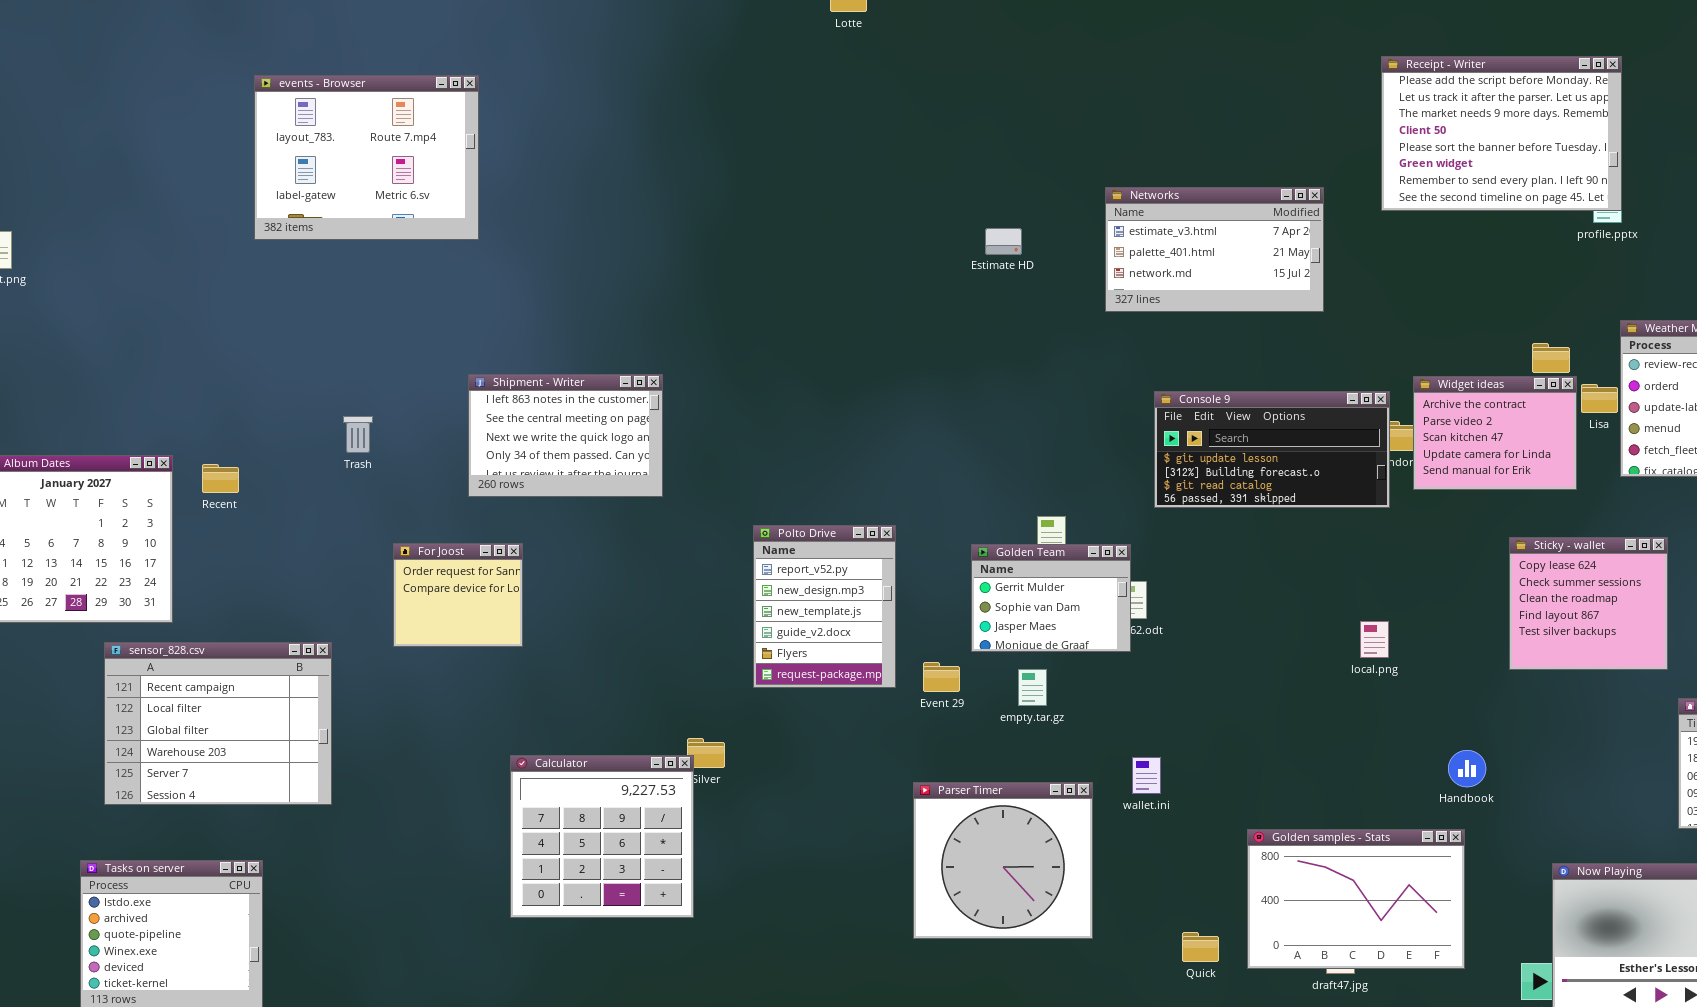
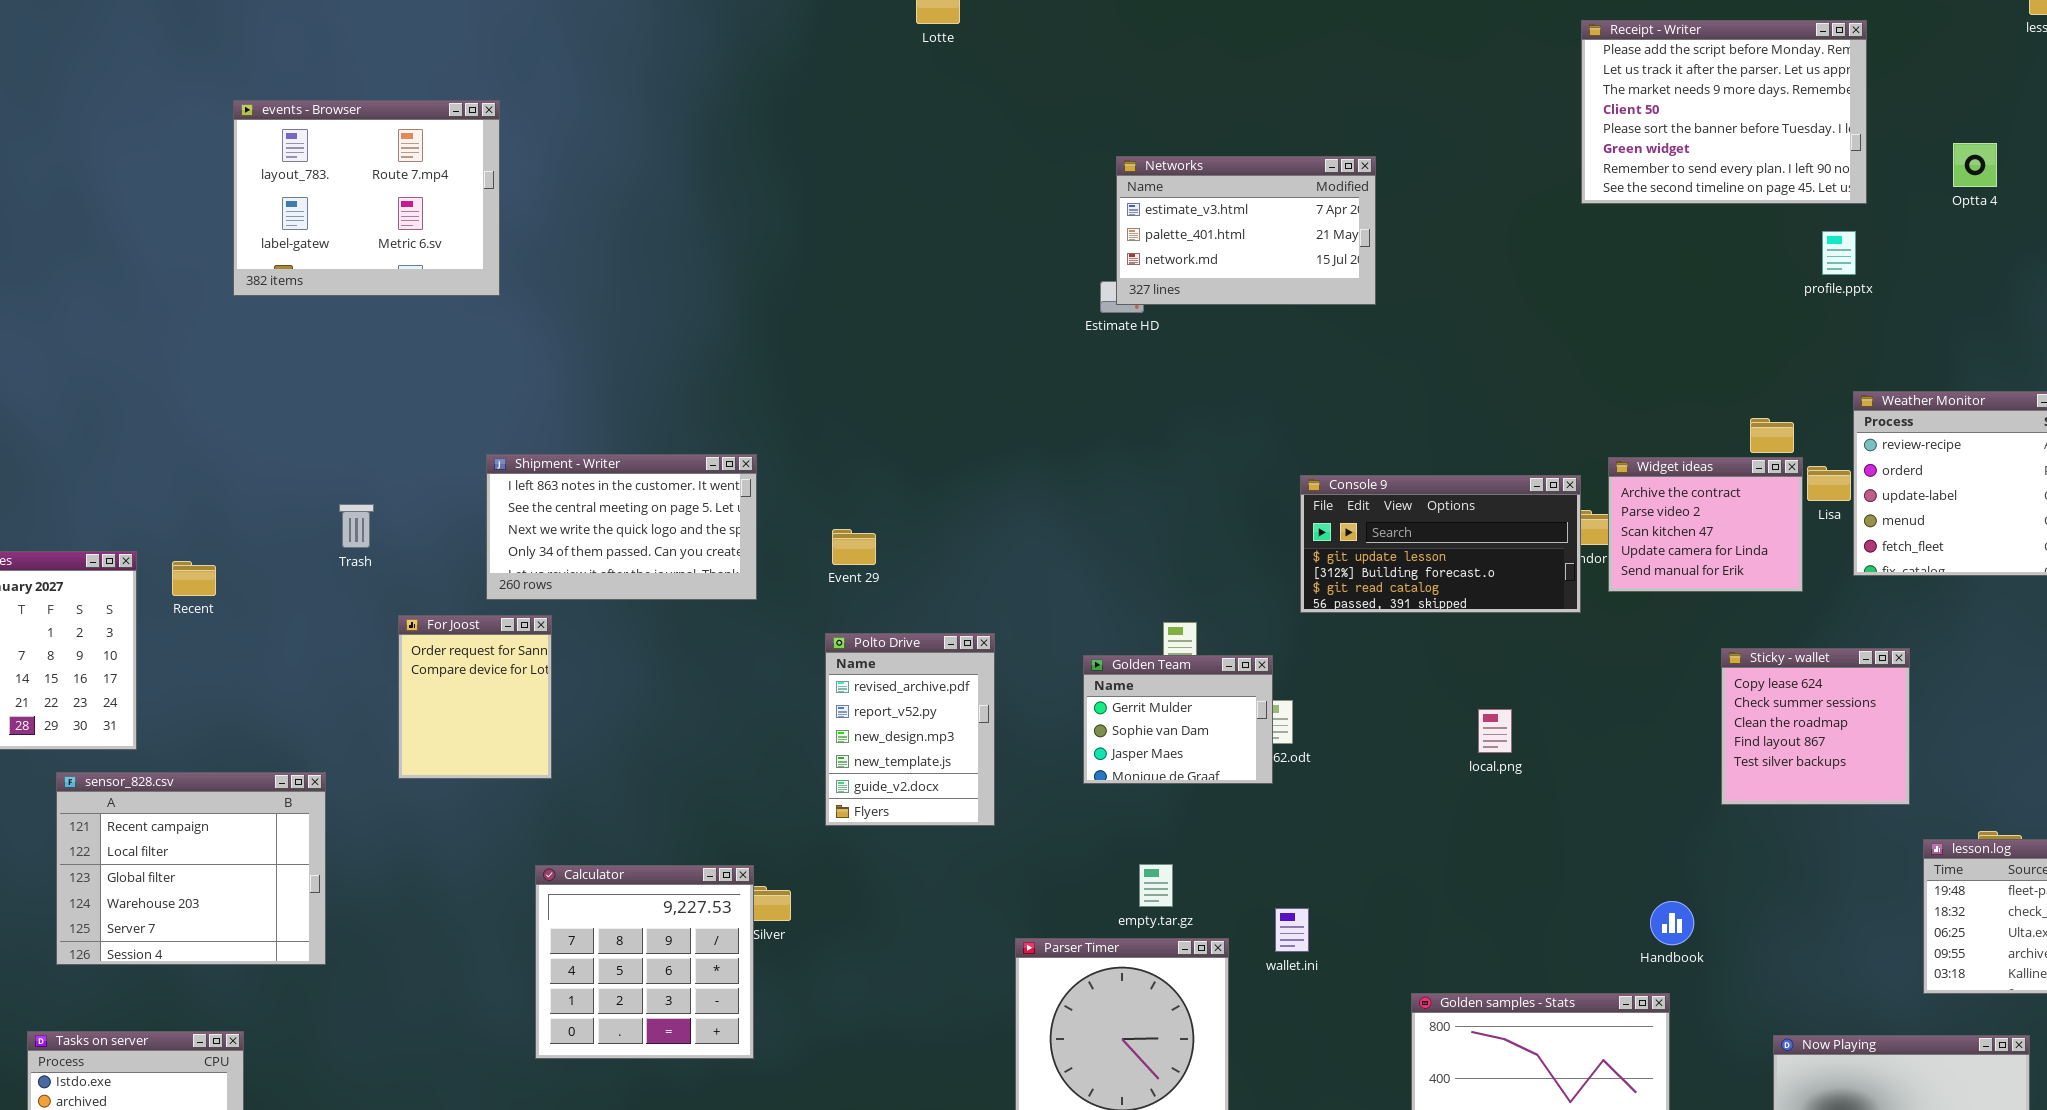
Receipt - Writer: [1381,56,1622,211] -> [1581,20,1867,204], moved
Networks: [1105,187,1324,312] -> [1116,156,1376,305], moved
Shipment - Writer: [468,374,663,497] -> [486,454,757,600], resized
Polto Drive: [753,525,896,688] -> [825,633,995,826], scrolled up 1 row
For Joost: [393,543,523,647] -> [398,615,552,779], resized
local.png: [1360,621,1389,658] -> [1478,709,1512,753], moved
Event 29: [923,662,960,692] -> [832,529,876,565], moved
empty.tar.gz: [1018,669,1047,706] -> [1139,864,1173,907], moved
Calculator: [510,755,694,918] -> [535,865,754,1059], moved

